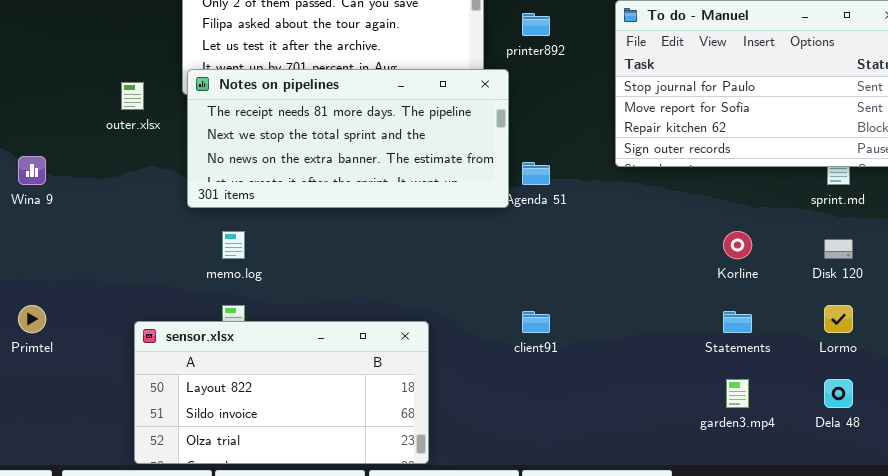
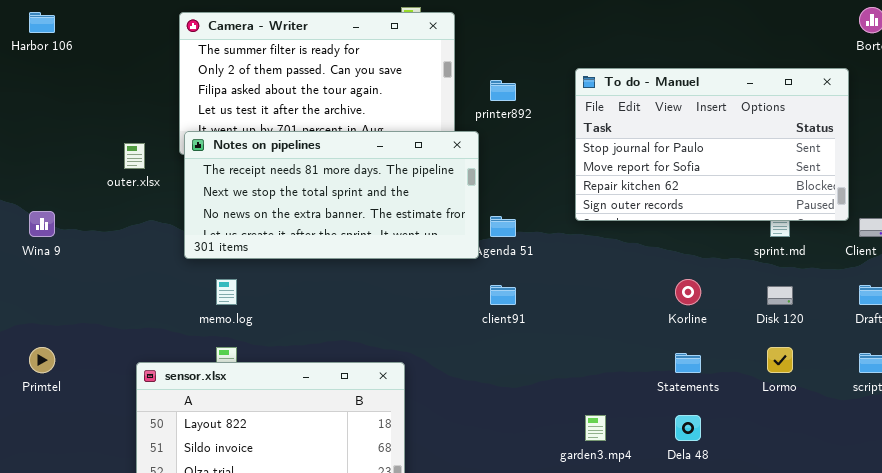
client91: [522,311,550,333] -> [490,285,516,305], moved
garden3.mp4: [726,379,749,408] -> [585,415,606,441], moved
Dela 48: [824,379,853,408] -> [675,415,701,441], moved

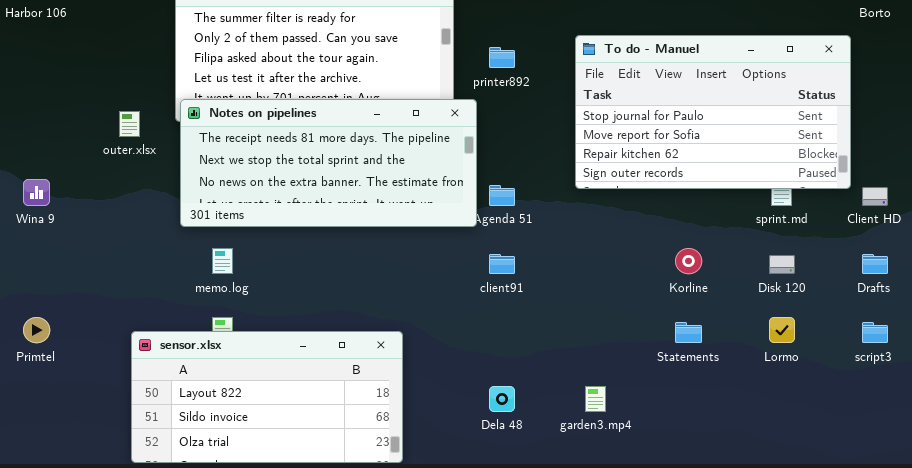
Dela 48: [675,415,701,441] -> [489,386,515,412], moved

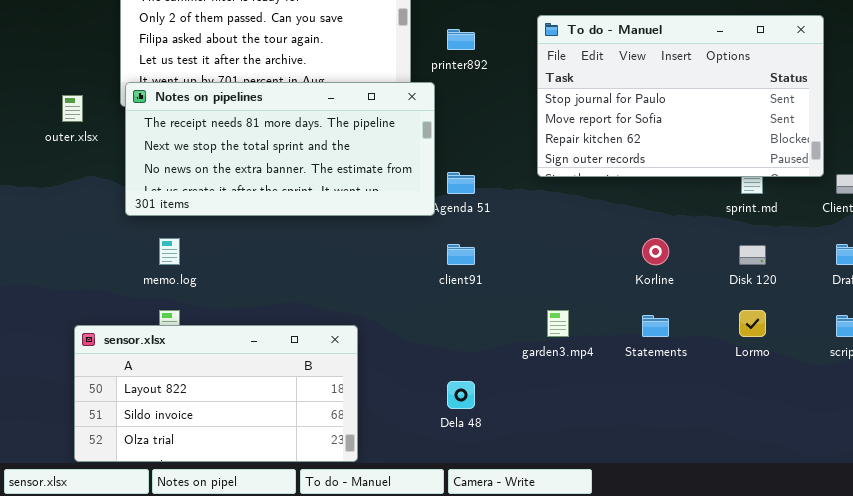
garden3.mp4: [585,386,606,412] -> [547,310,569,337], moved

